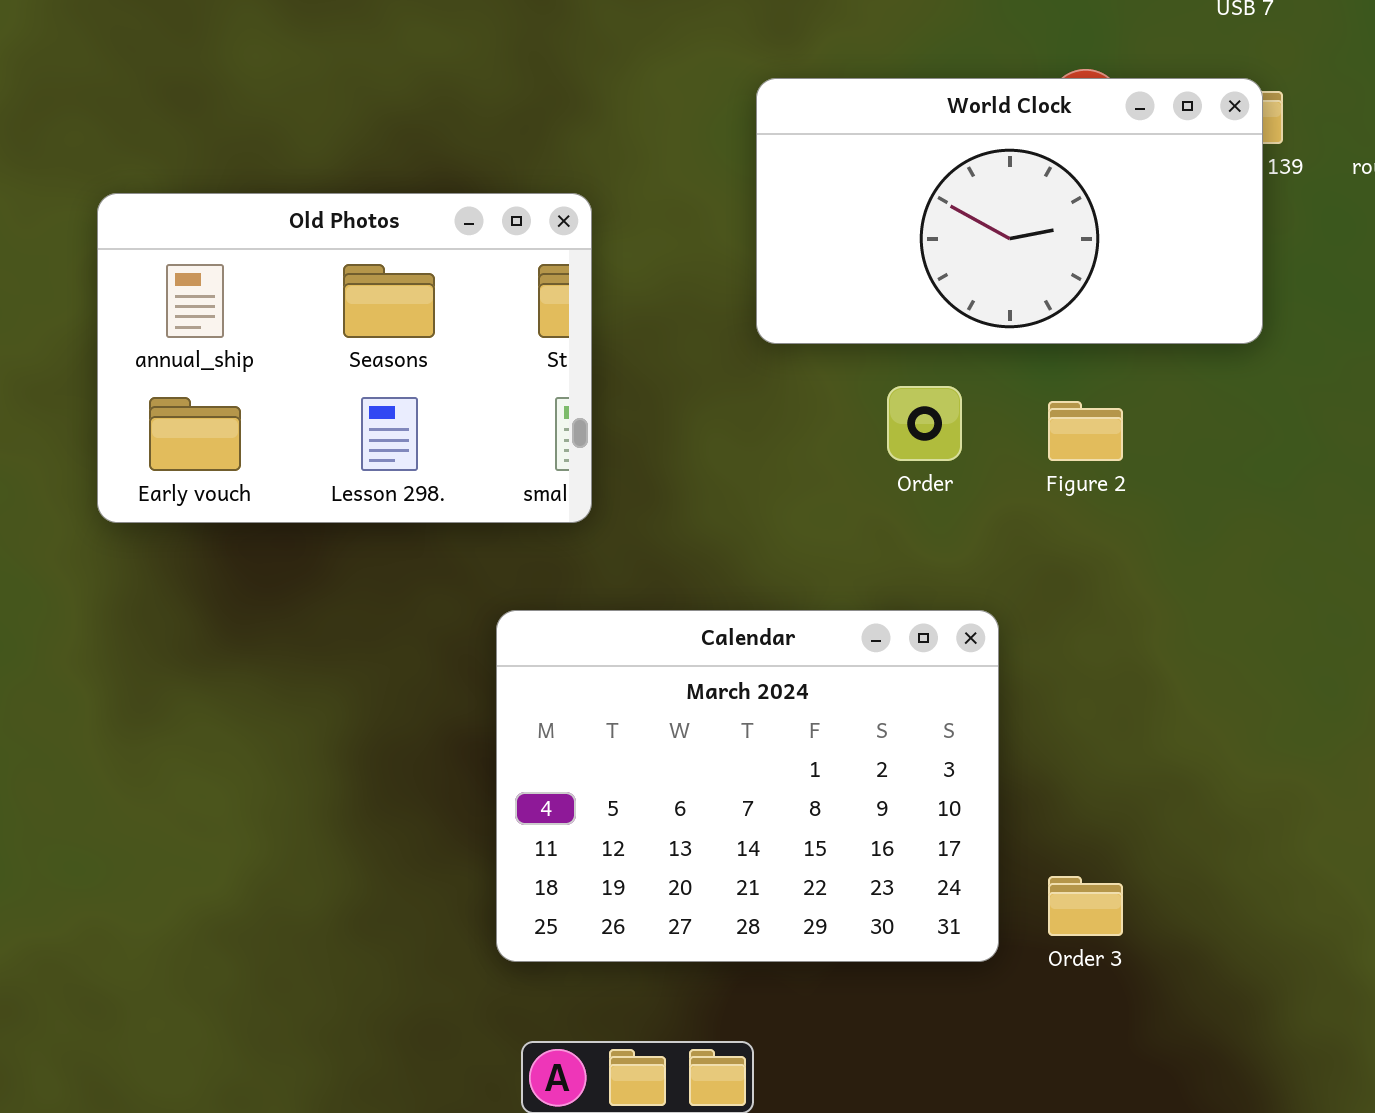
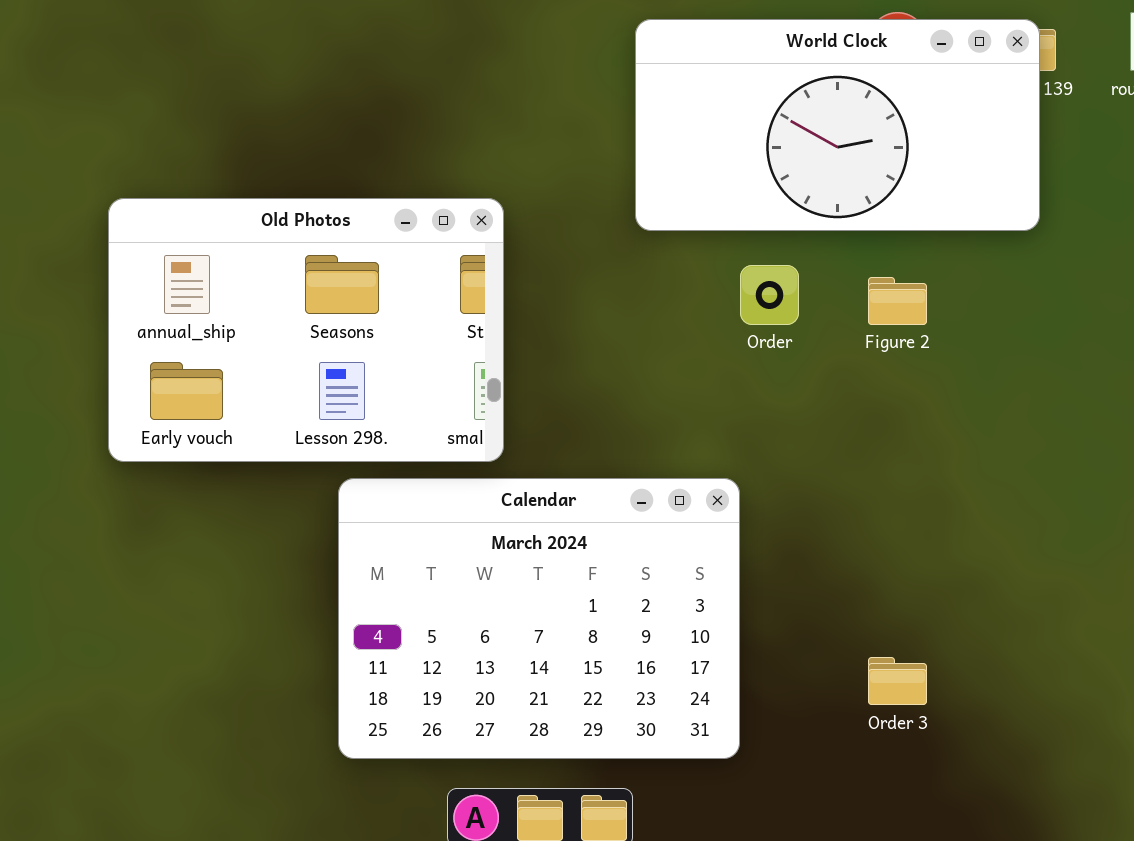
Old Photos: [97,193,592,523] -> [108,198,504,462], moved
Calendar: [496,610,999,962] -> [338,478,740,759], moved

